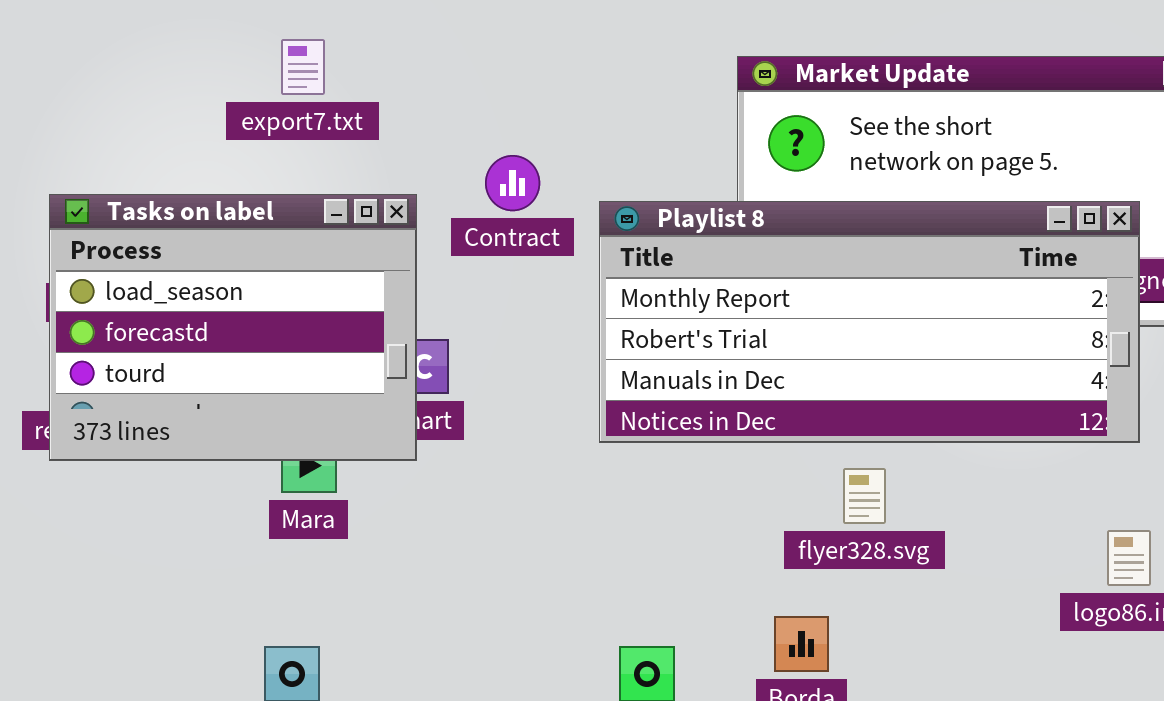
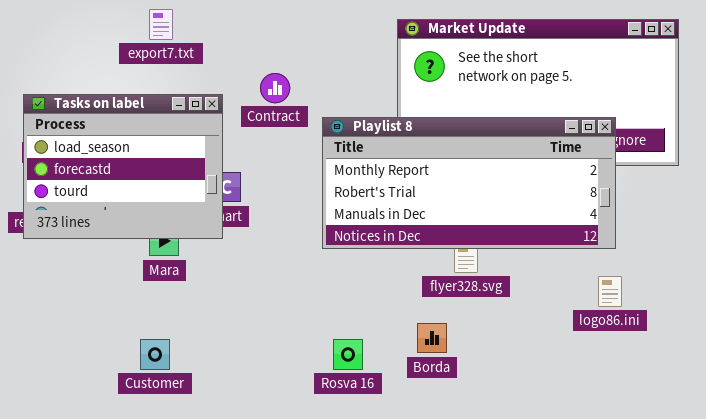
Playlist 8: [599,201,1140,443] -> [322,117,616,249], moved

